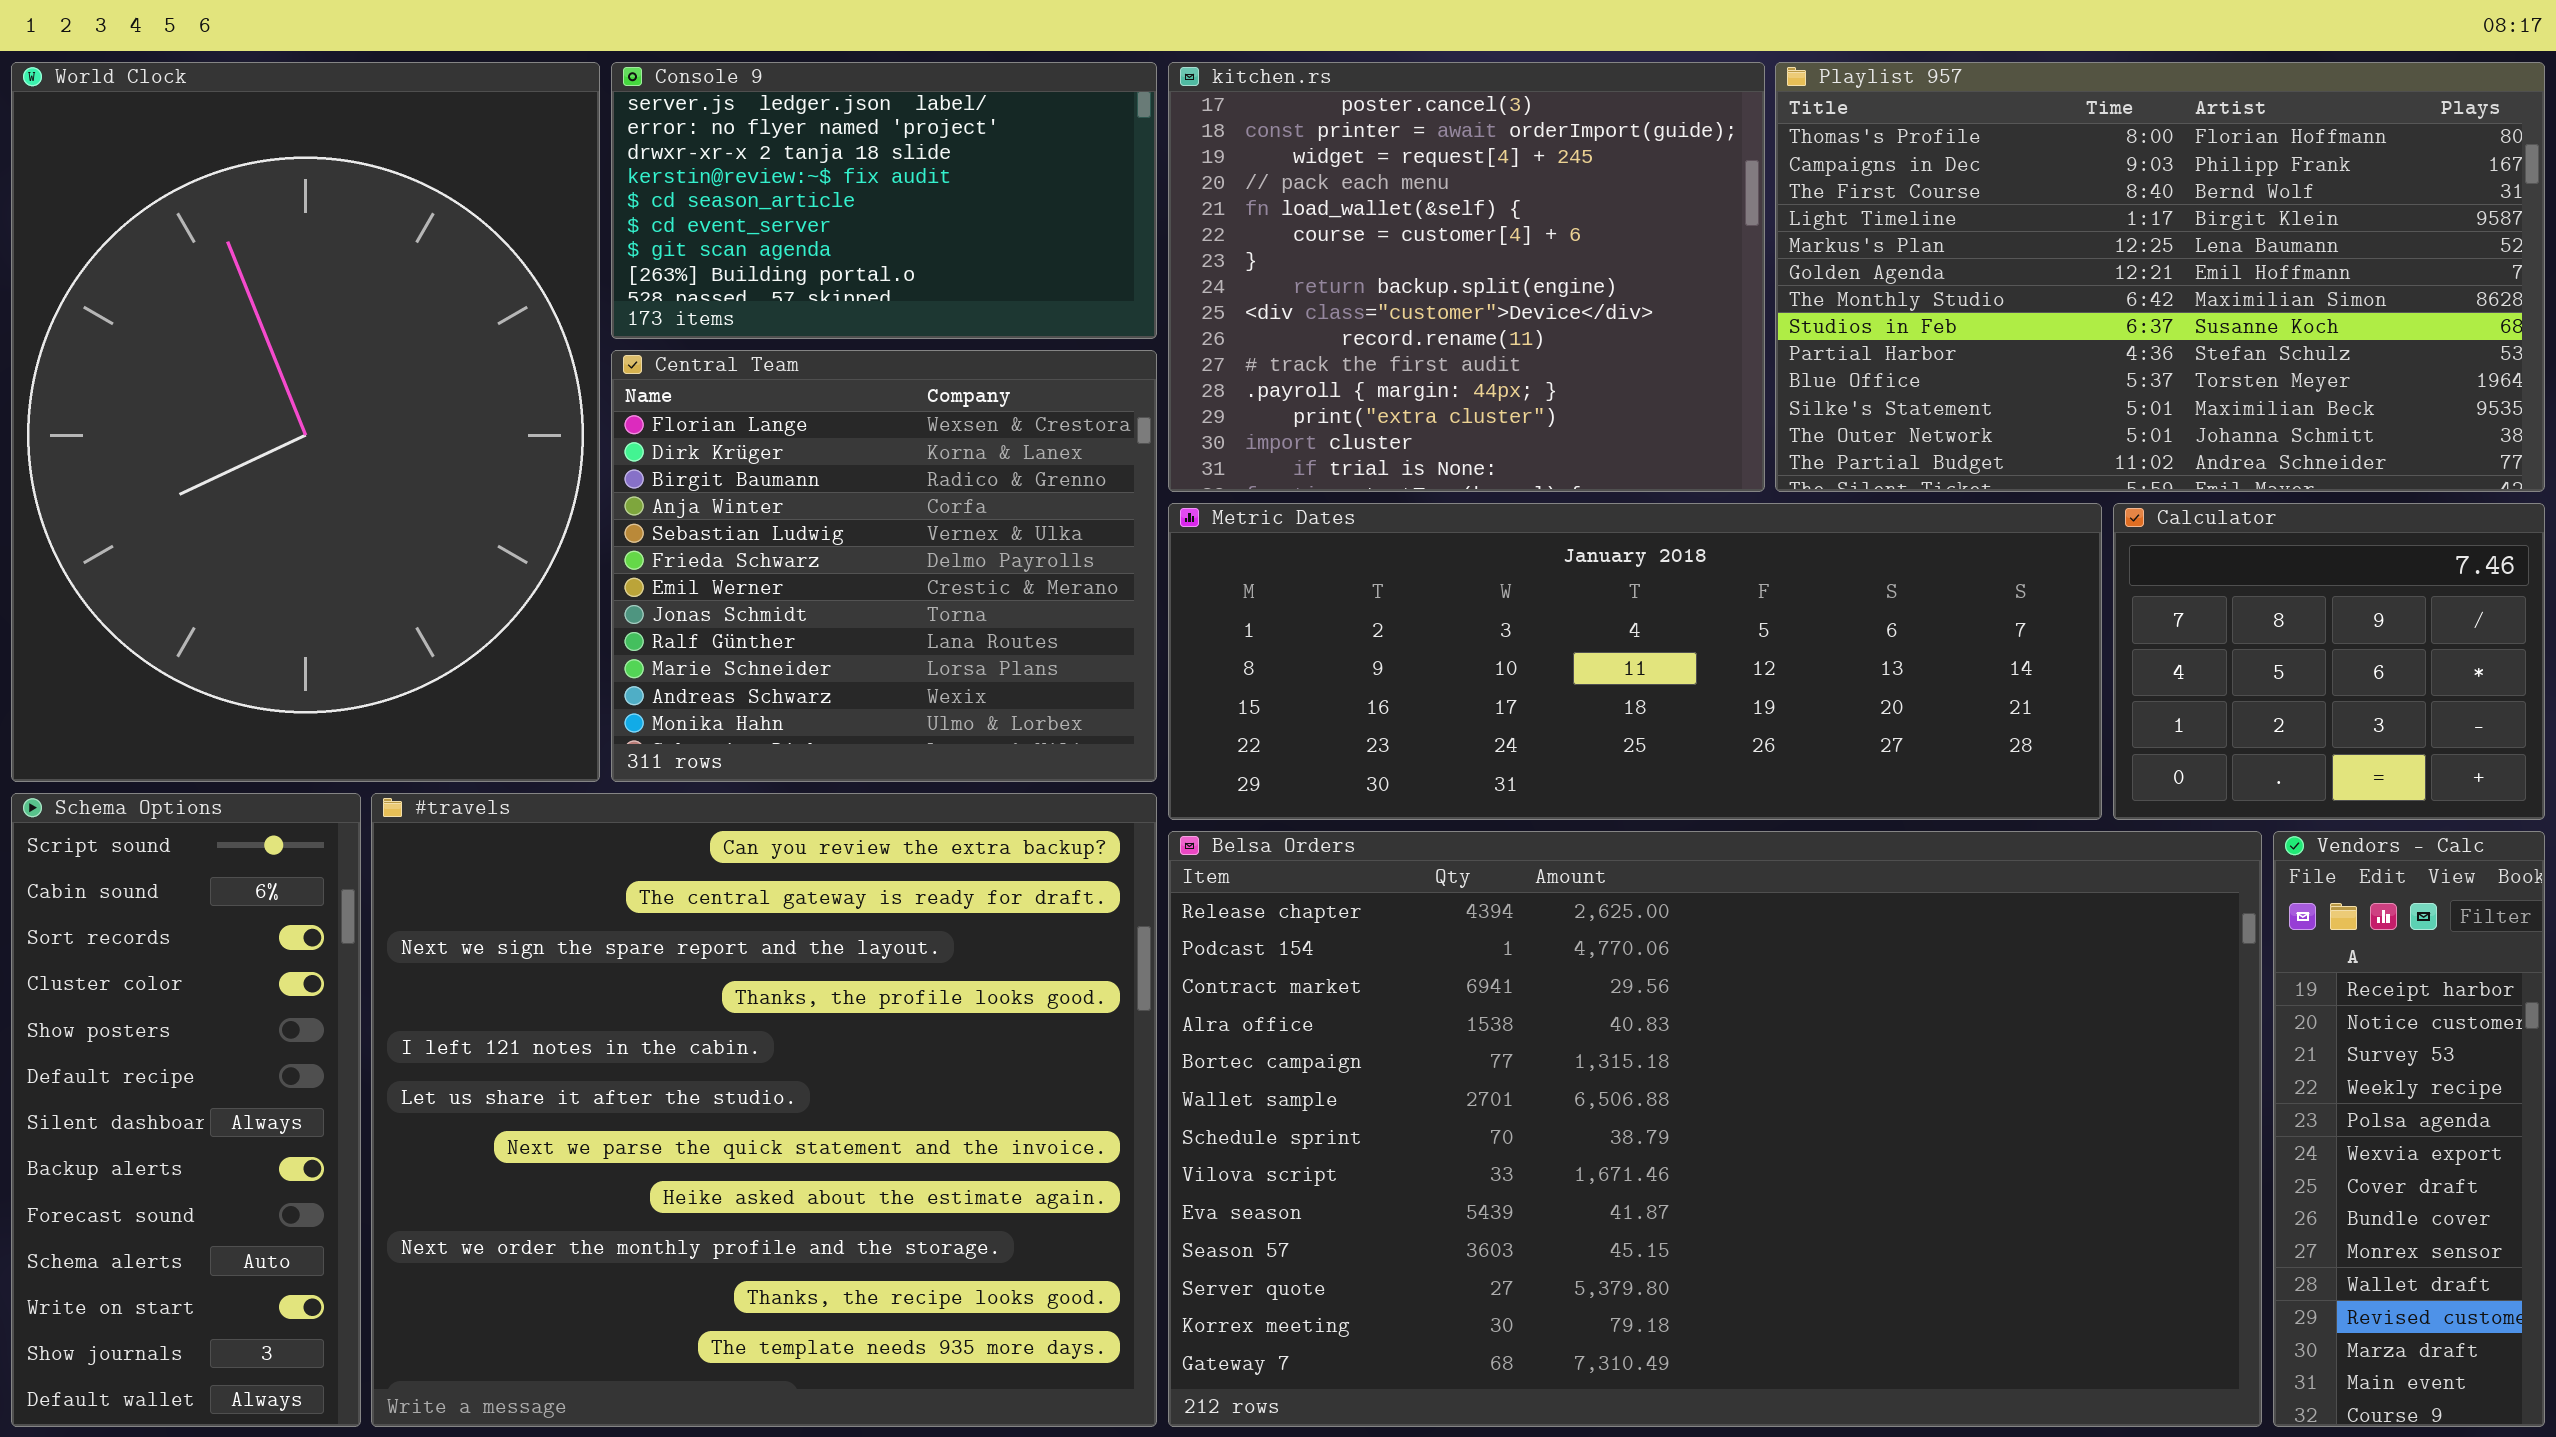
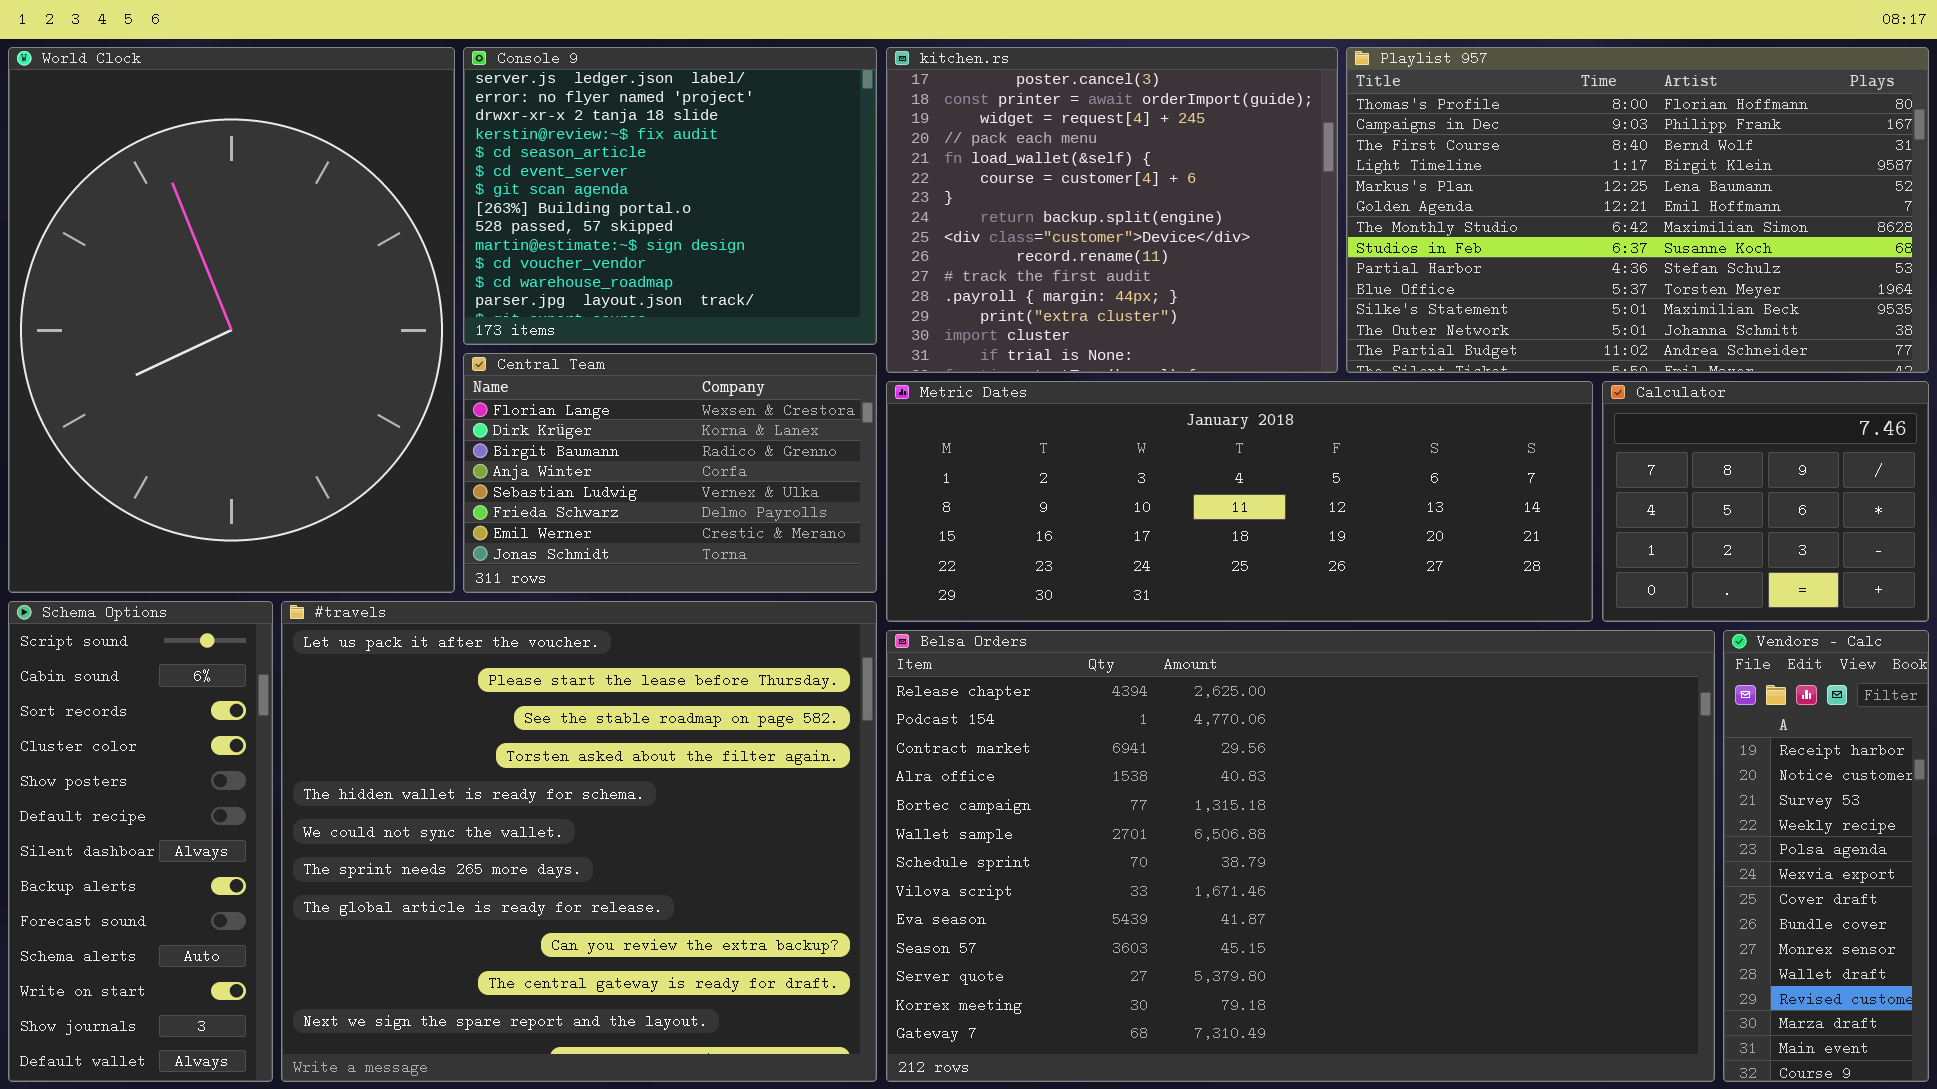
Console 9: [611,62,1157,339] -> [463,47,877,345], resized
Central Team: [611,350,1157,782] -> [463,353,877,593], resized
#travels: [371,793,1157,1427] -> [281,601,877,1082], scrolled up 8 rows

